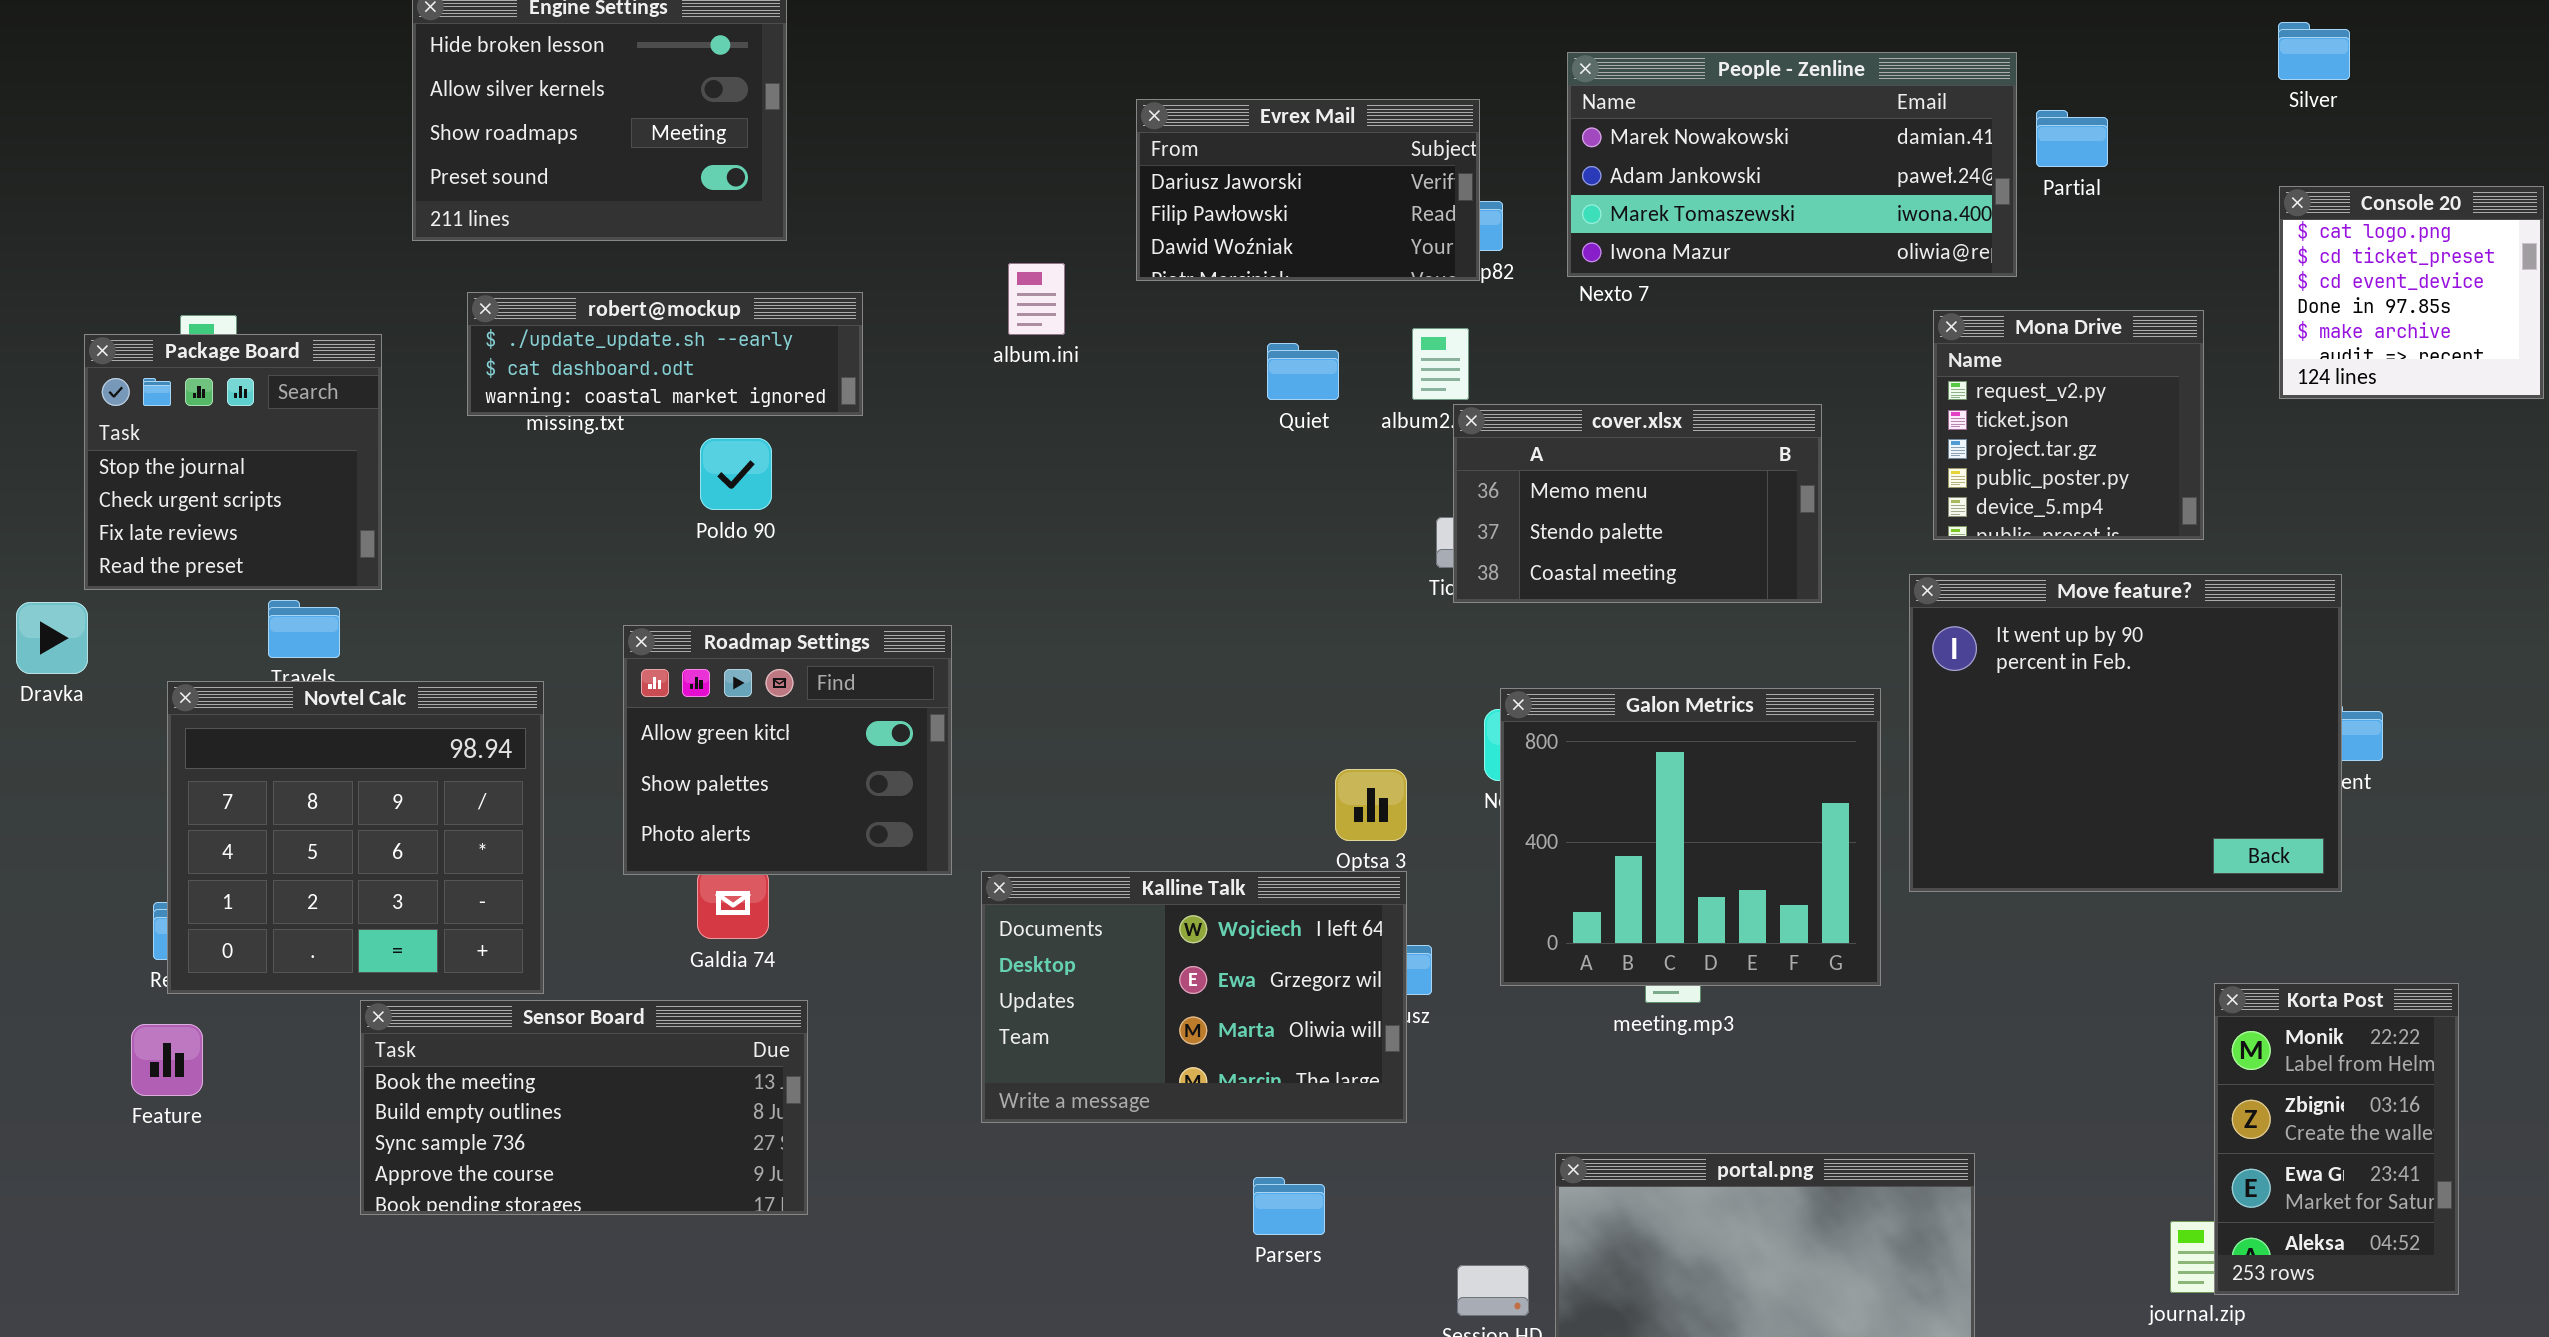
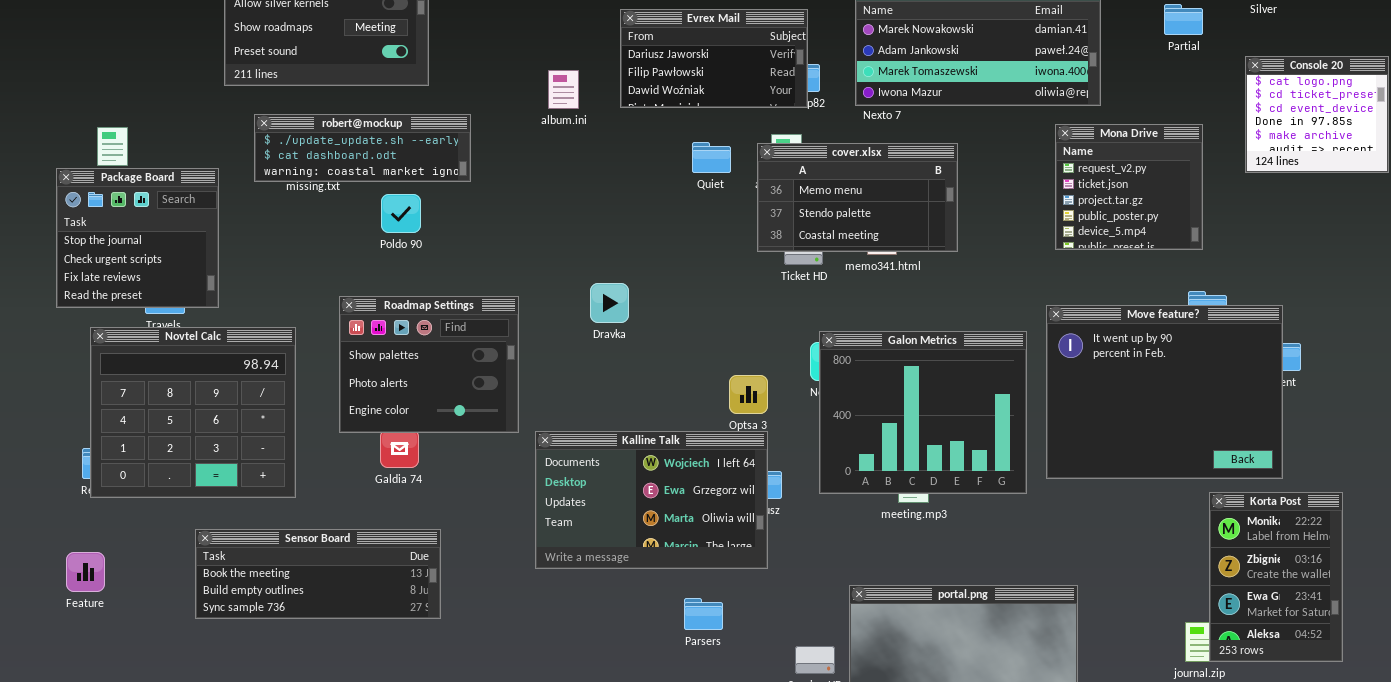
Partial: [2036,110,2108,167] -> [1164,4,1203,35], moved
album.ini: [1008,263,1065,335] -> [548,70,579,109], moved
Package Board: [84,334,382,590] -> [56,168,219,308], moved
cover.xlsx: [1453,404,1822,603] -> [757,143,958,252], moved
Move feature?: [1909,574,2342,892] -> [1046,305,1283,479], moved
Dravka: [16,602,88,674] -> [590,283,629,323], moved
Roadmap Settings: [623,625,952,875] -> [339,296,519,433], scrolled down 1 row
Sensor Board: [360,1000,808,1215] -> [195,529,441,619], resized
Feature: [131,1024,203,1096] -> [66,552,105,592], moved

